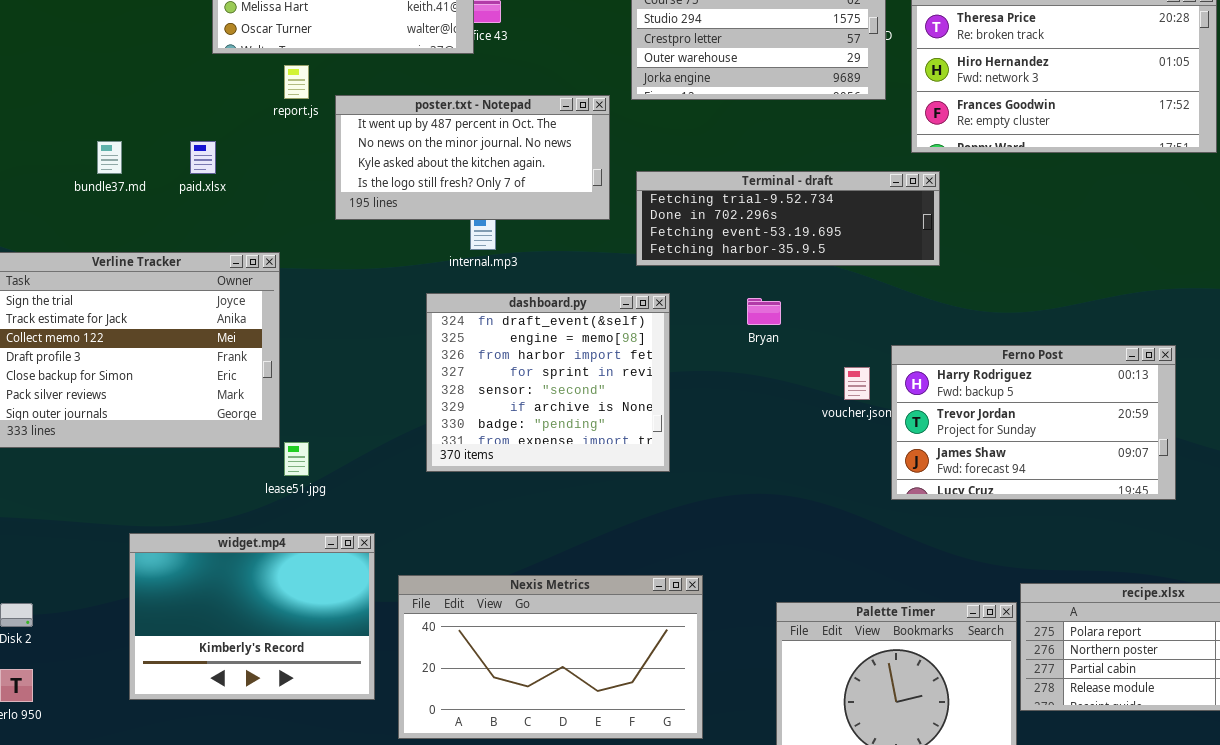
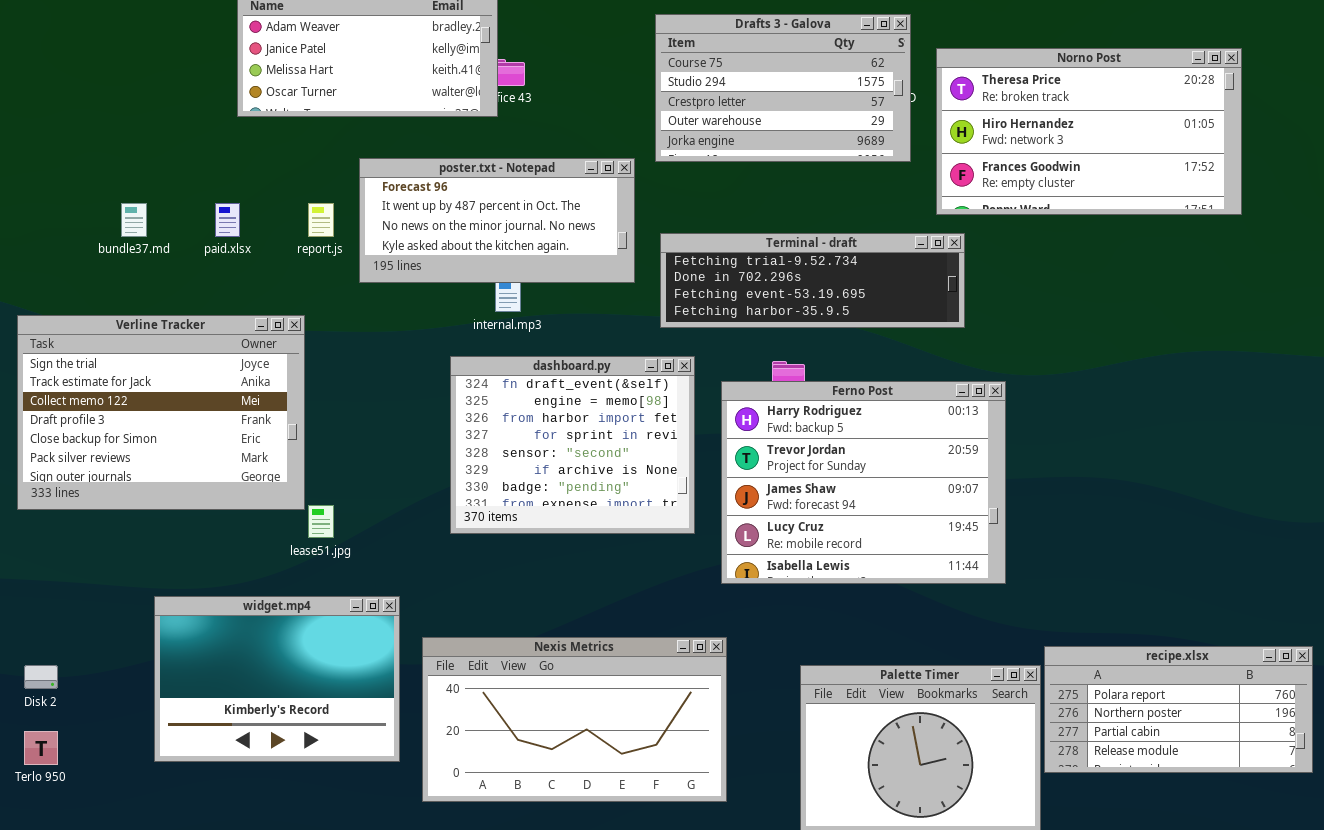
report.js: [284,65,309,99] -> [308,203,334,237], moved
poster.txt - Notepad: [335,95,610,220] -> [359,158,635,283], scrolled up 1 row
Ferno Post: [891,345,1176,500] -> [721,381,1006,584], moved, resized

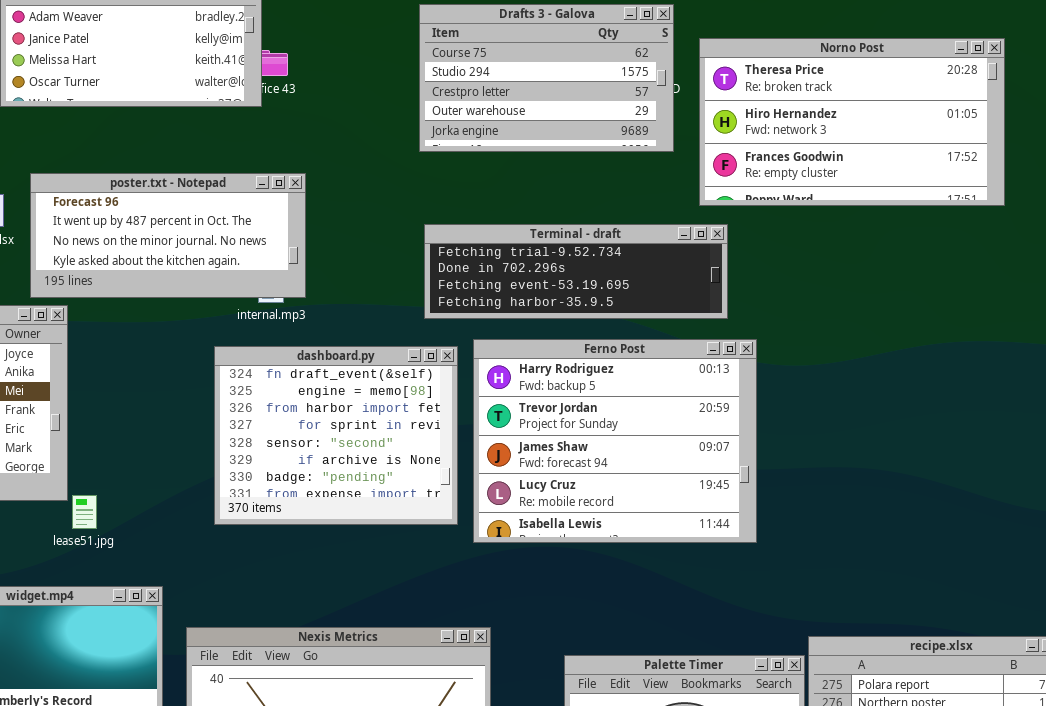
poster.txt - Notepad: [359,158,635,283] -> [30,173,306,298], moved
Ferno Post: [721,381,1006,584] -> [473,339,757,543], moved

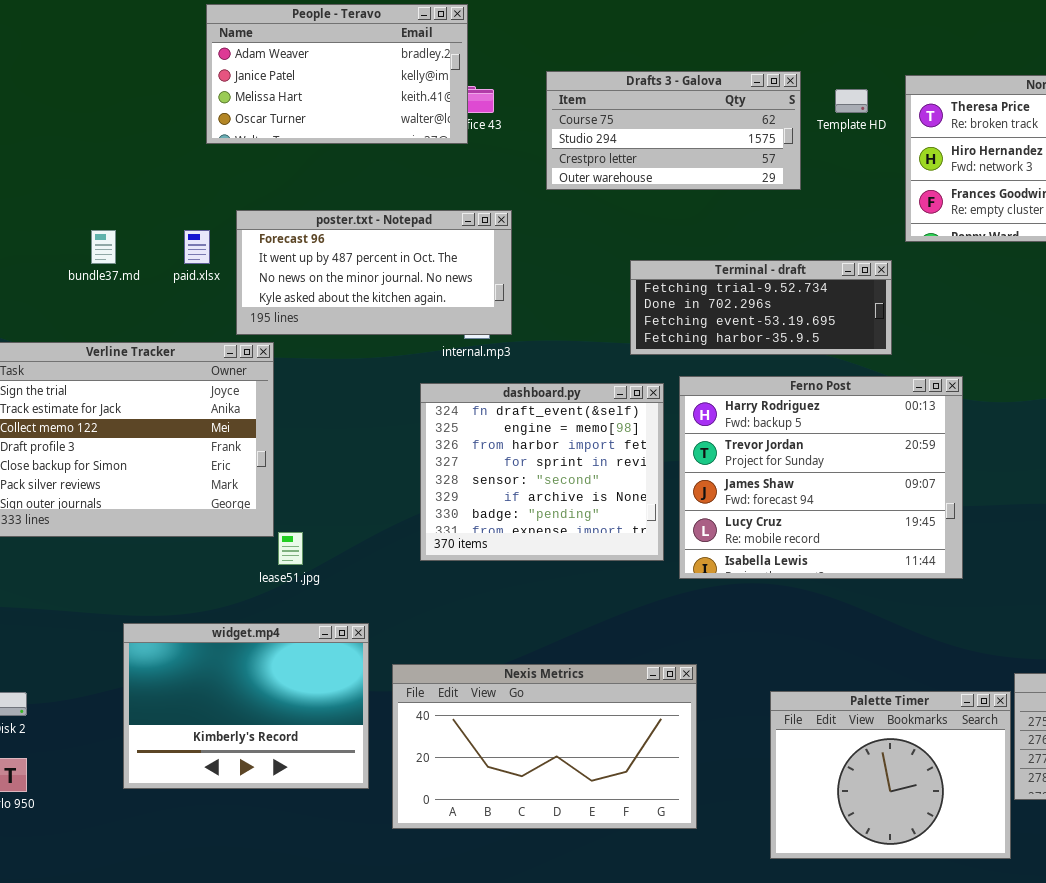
Drafts 3 - Galova: [419,4,674,152] -> [546,71,801,190], moved, resized
Terminal - draft: [424,224,728,319] -> [630,260,892,355], resized

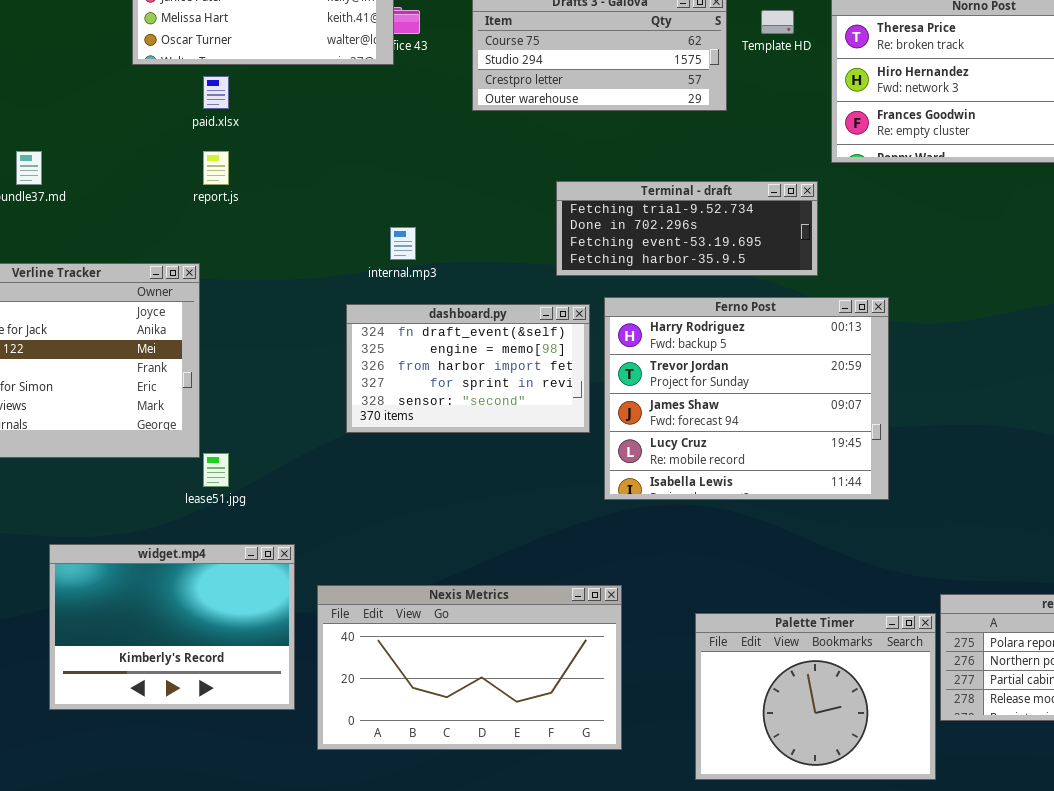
poster.txt - Notepad: [236,210,512,335] -> none, closed
paid.xlsx: [184,230,210,264] -> [203,76,229,109], moved
dashboard.py: [420,383,664,561] -> [346,304,590,433], resized

